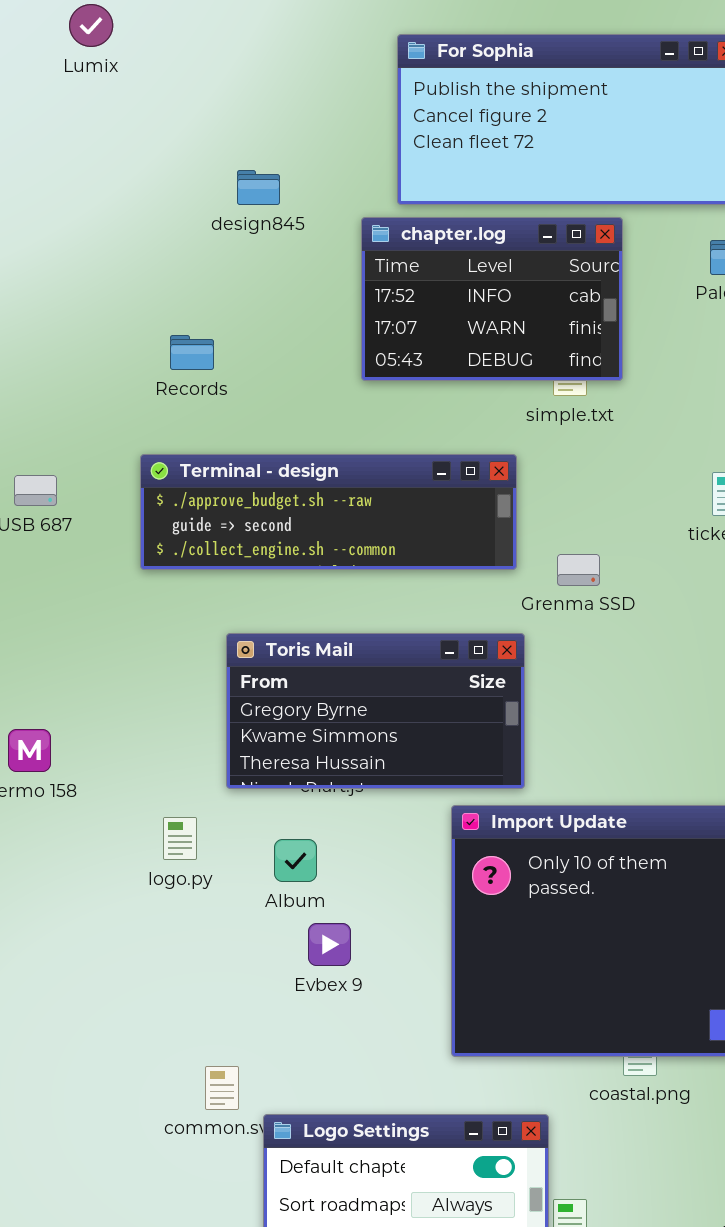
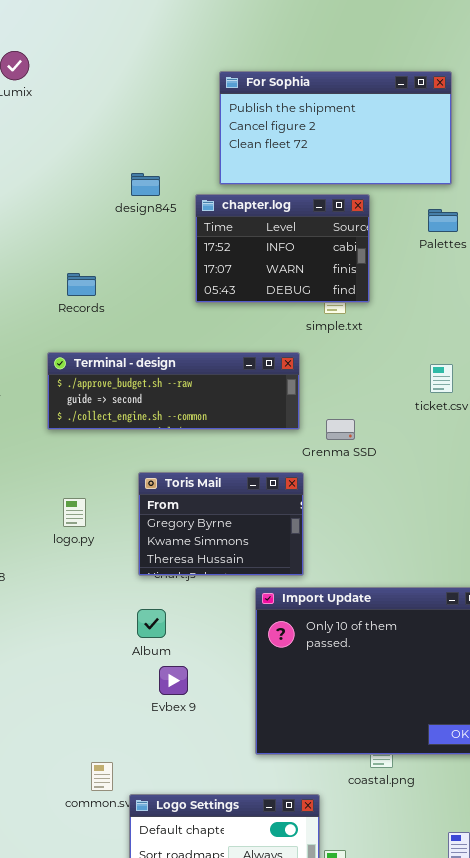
design845: [237,170,280,205] -> [131,173,160,196], moved
Toris Mail: [226,633,525,789] -> [138,472,304,576], resized
logo.py: [163,817,197,860] -> [63,498,86,527], moved

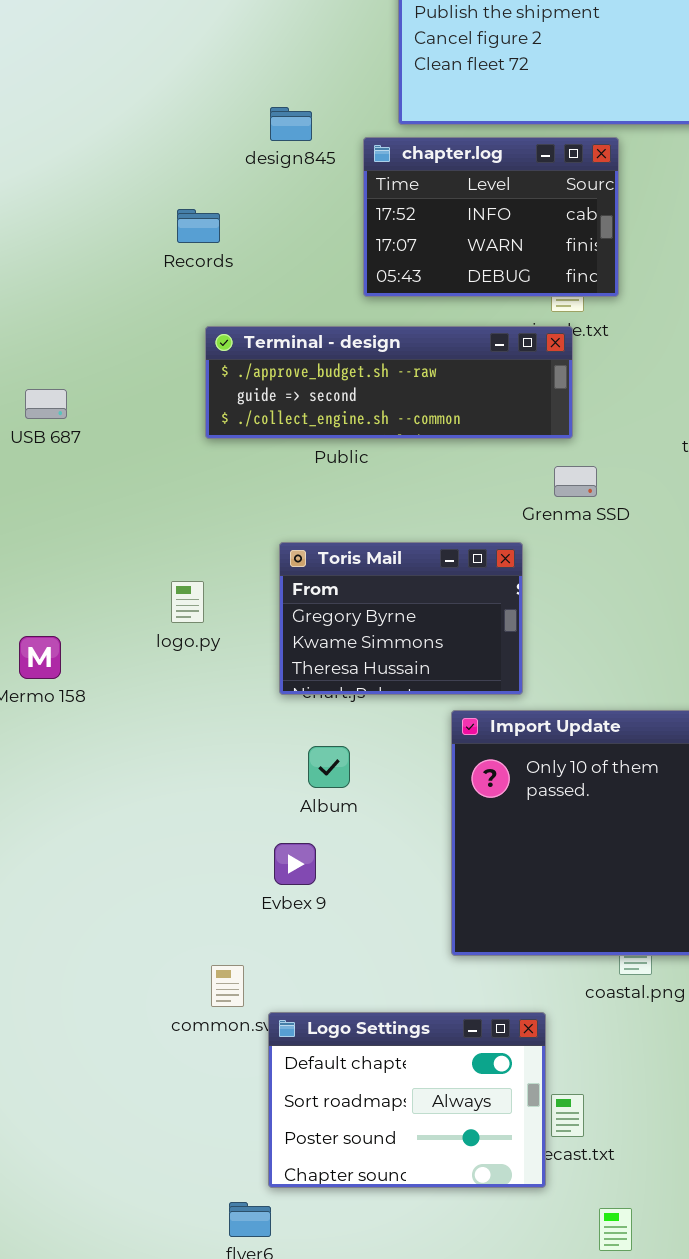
Records: [67,273,96,296] -> [177,209,220,243], moved
Terminal - design: [47,352,300,430] -> [205,326,573,439], moved
Album: [137,609,166,638] -> [308,746,350,788], moved
Evbex 9: [159,666,188,695] -> [274,843,316,885], moved

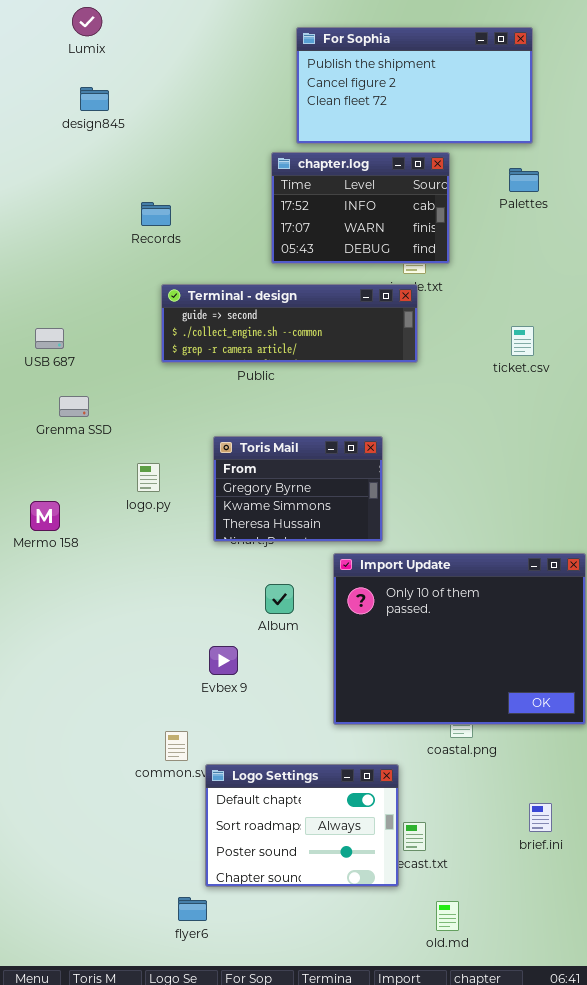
design845: [270,107,312,141] -> [80,87,109,111], moved
Terminal - design: [205,326,573,439] -> [161,284,418,363], scrolled down 1 row
Grenma SSD: [554,466,597,497] -> [59,396,89,417], moved
Album: [308,746,350,788] -> [265,584,294,614], moved

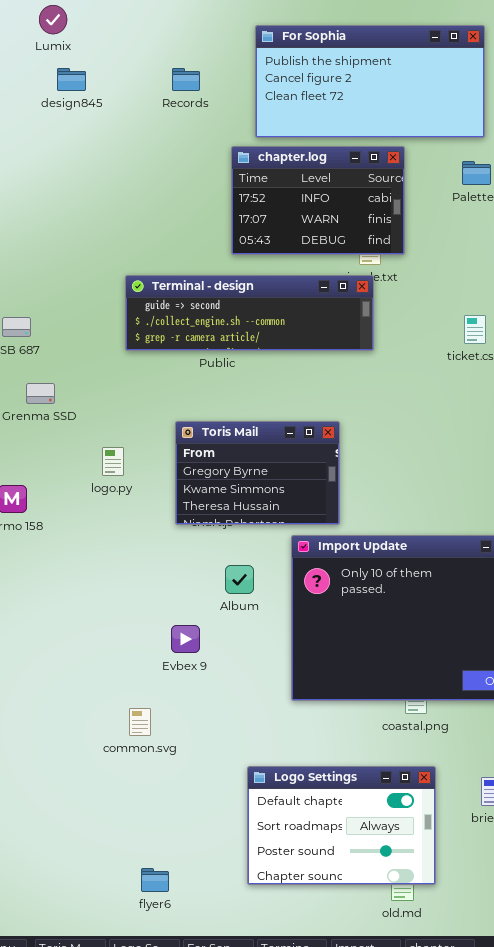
design845: [80,87,109,111] -> [57,68,86,91], moved
Records: [141,202,171,226] -> [172,68,200,91], moved
Logo Settings: [205,764,399,887] -> [247,766,436,885], moved

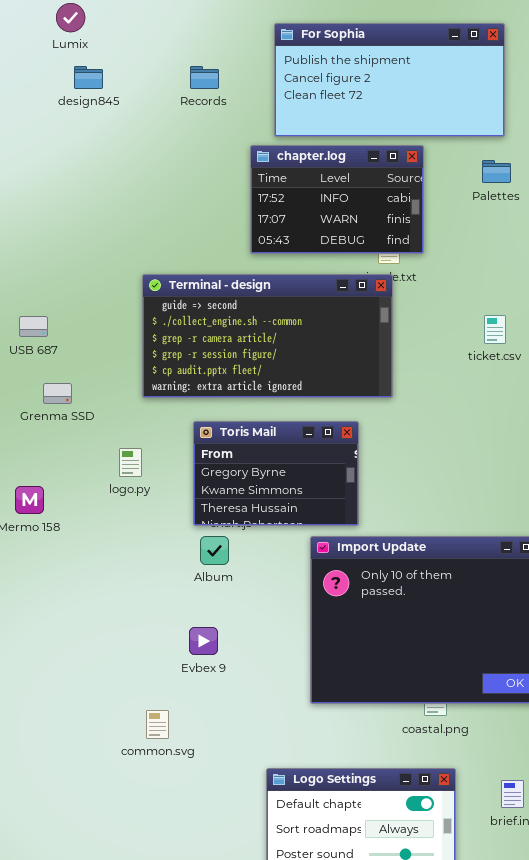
Terminal - design: [125,275,374,351] -> [142,274,393,398], resized
Album: [225,565,254,594] -> [200,536,229,565], moved

